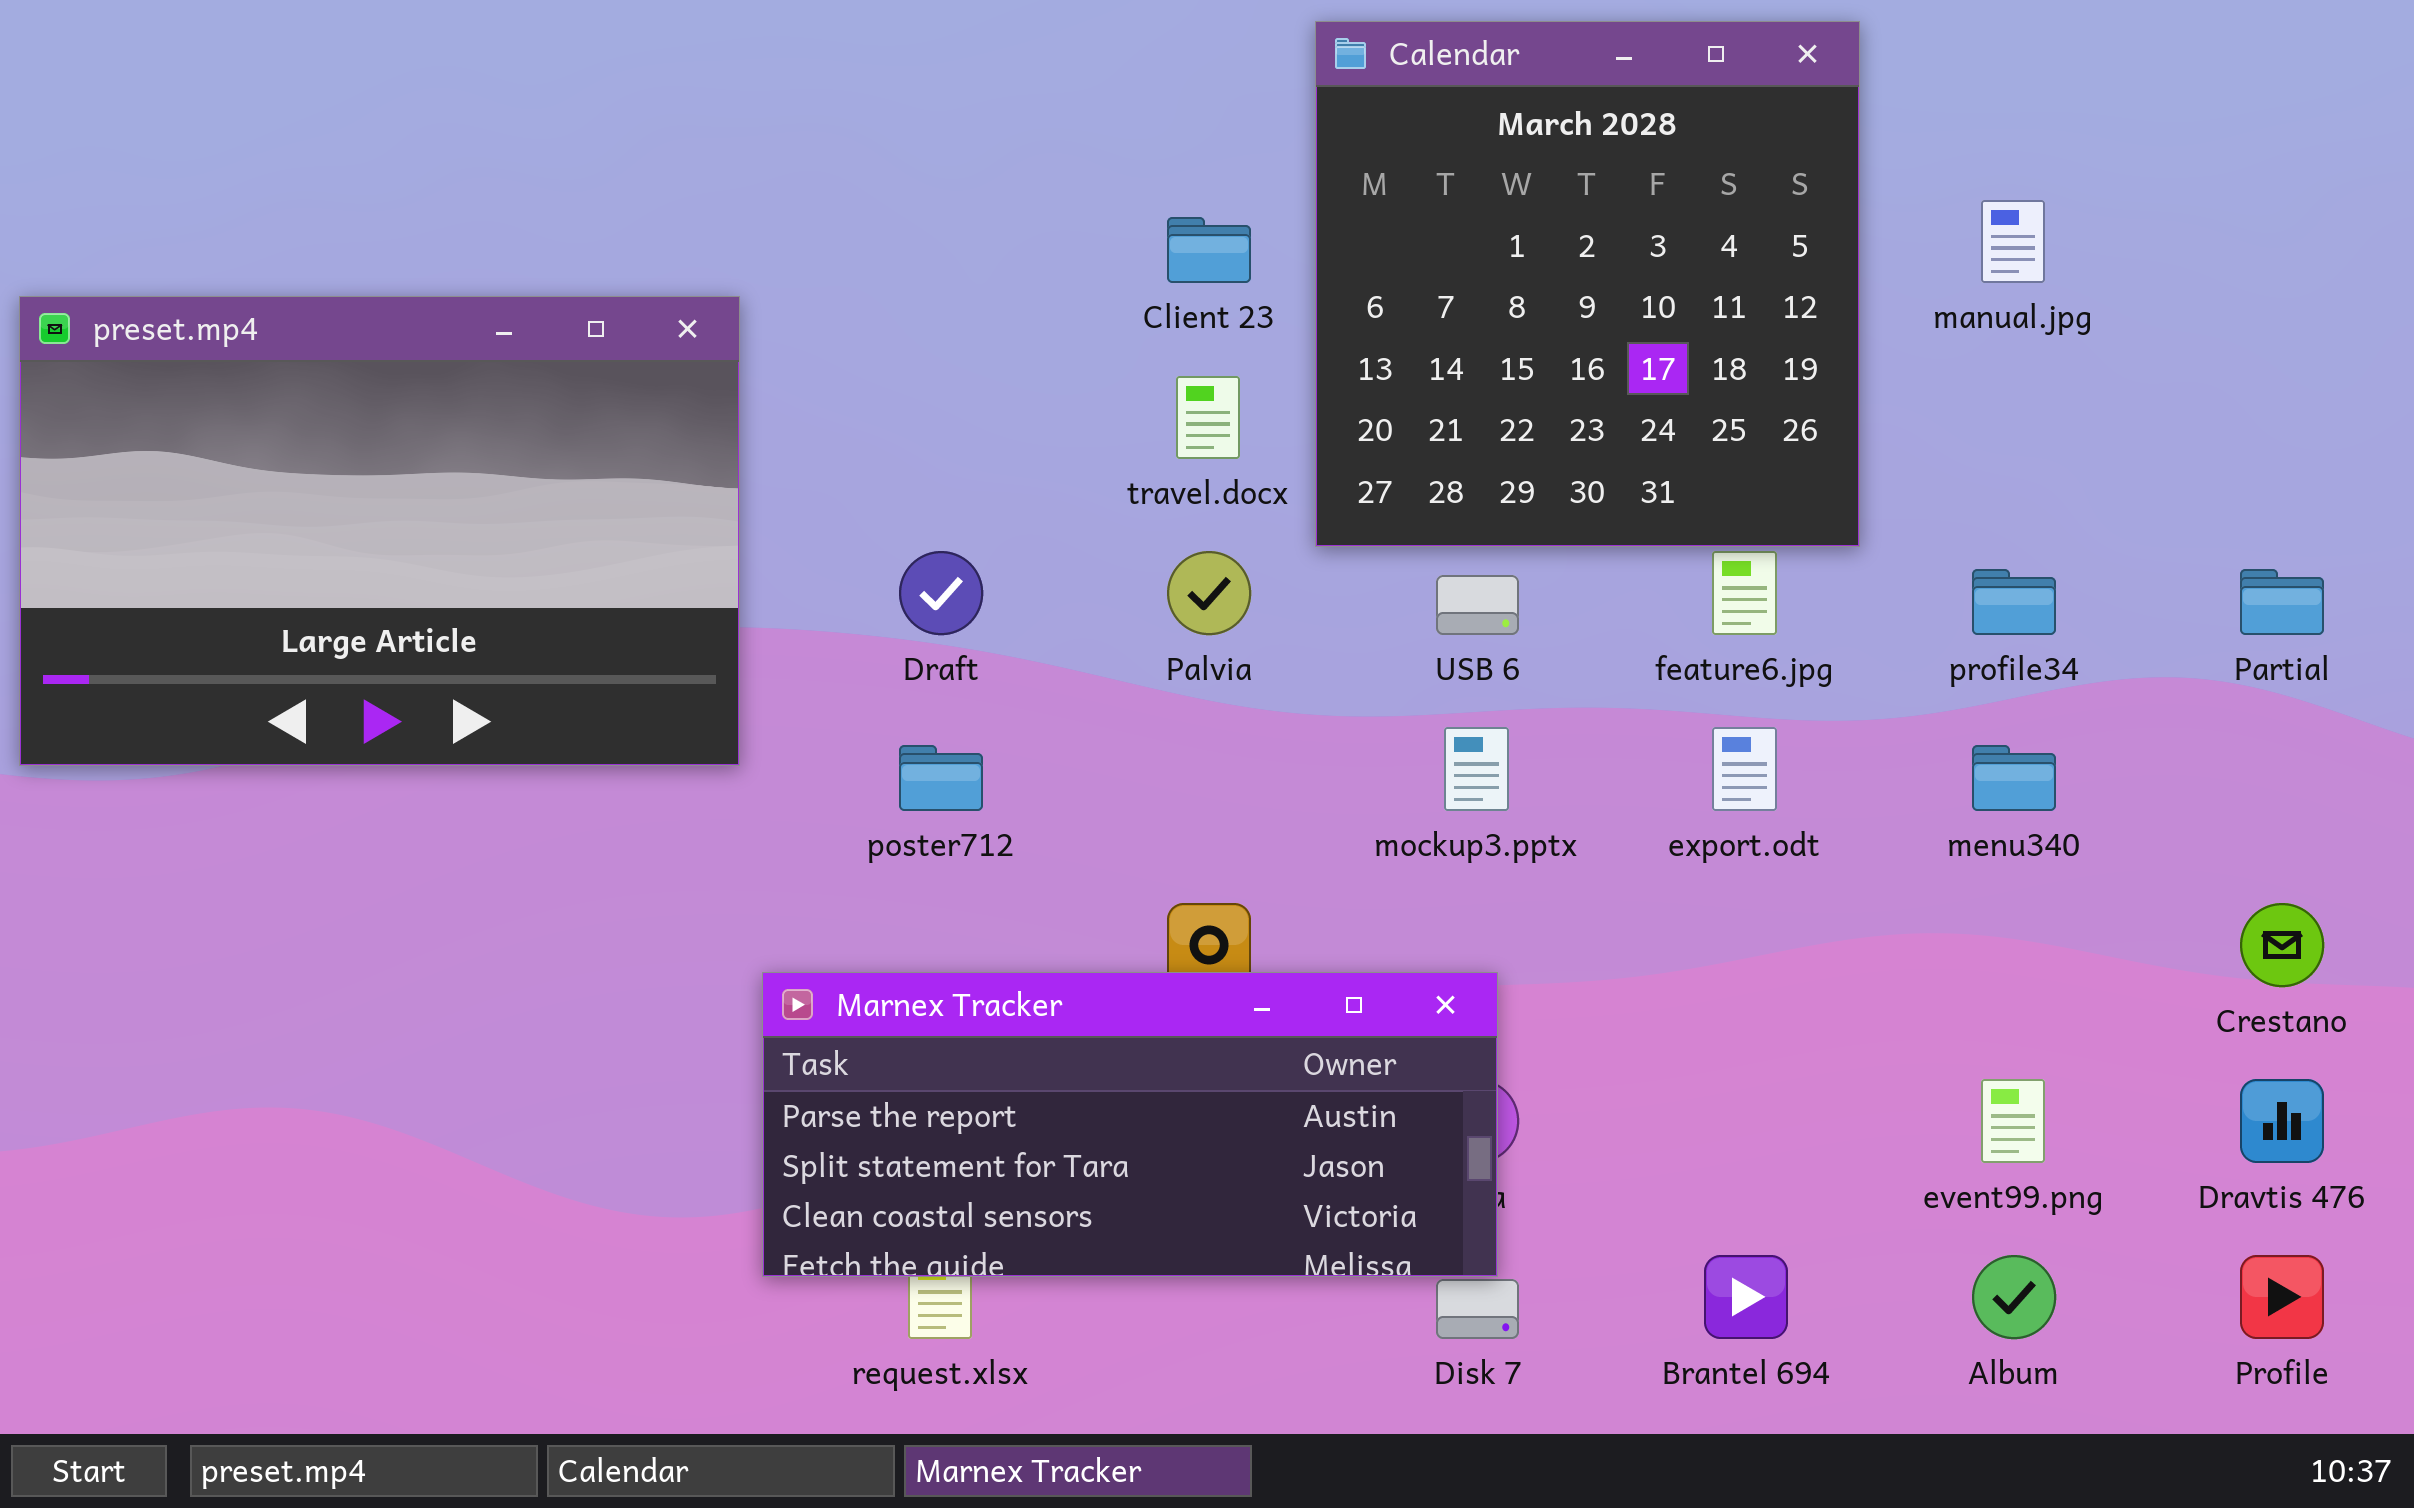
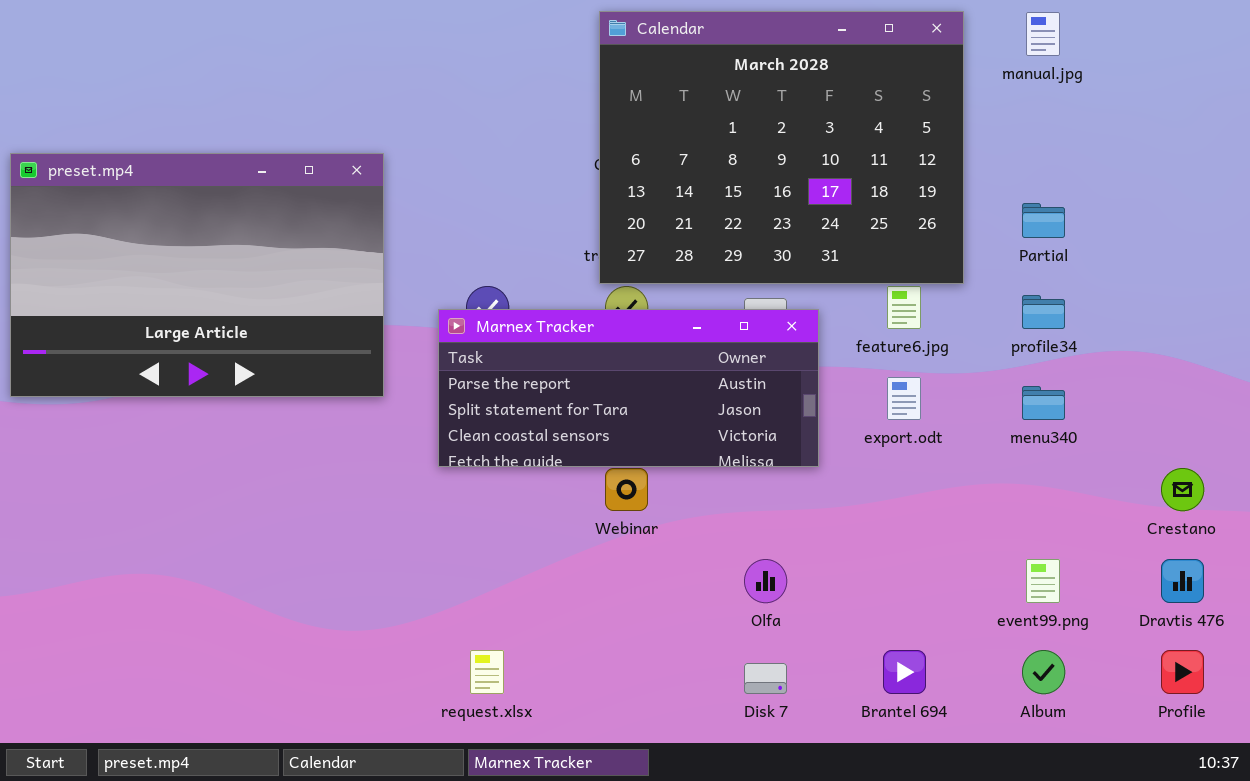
Calendar: [1315,21,1860,547] -> [599,11,964,284], resized
manual.jpg: [1981,200,2045,283] -> [1026,12,1060,56], moved
Partial: [2240,569,2324,635] -> [1022,203,1065,238], moved
Marnex Tracker: [762,972,1498,1277] -> [438,309,819,467], moved

